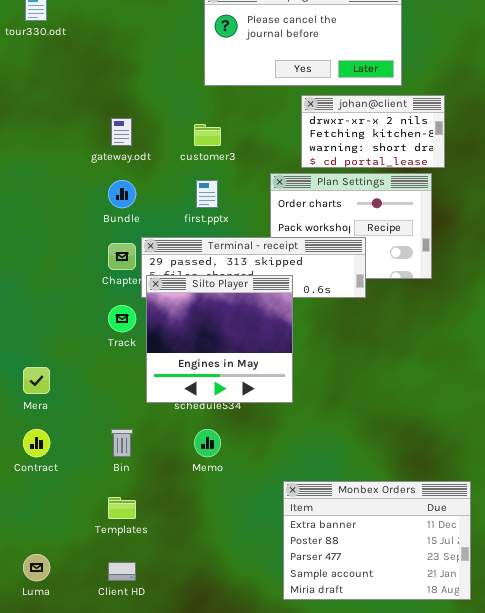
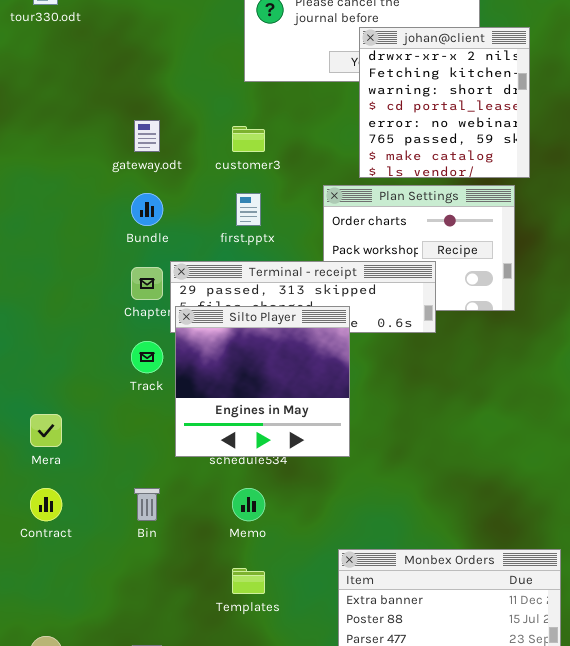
johan@client: [301,95,445,168] -> [359,27,530,178], resized
Templates: [108,497,136,519] -> [232,568,265,594], moved

